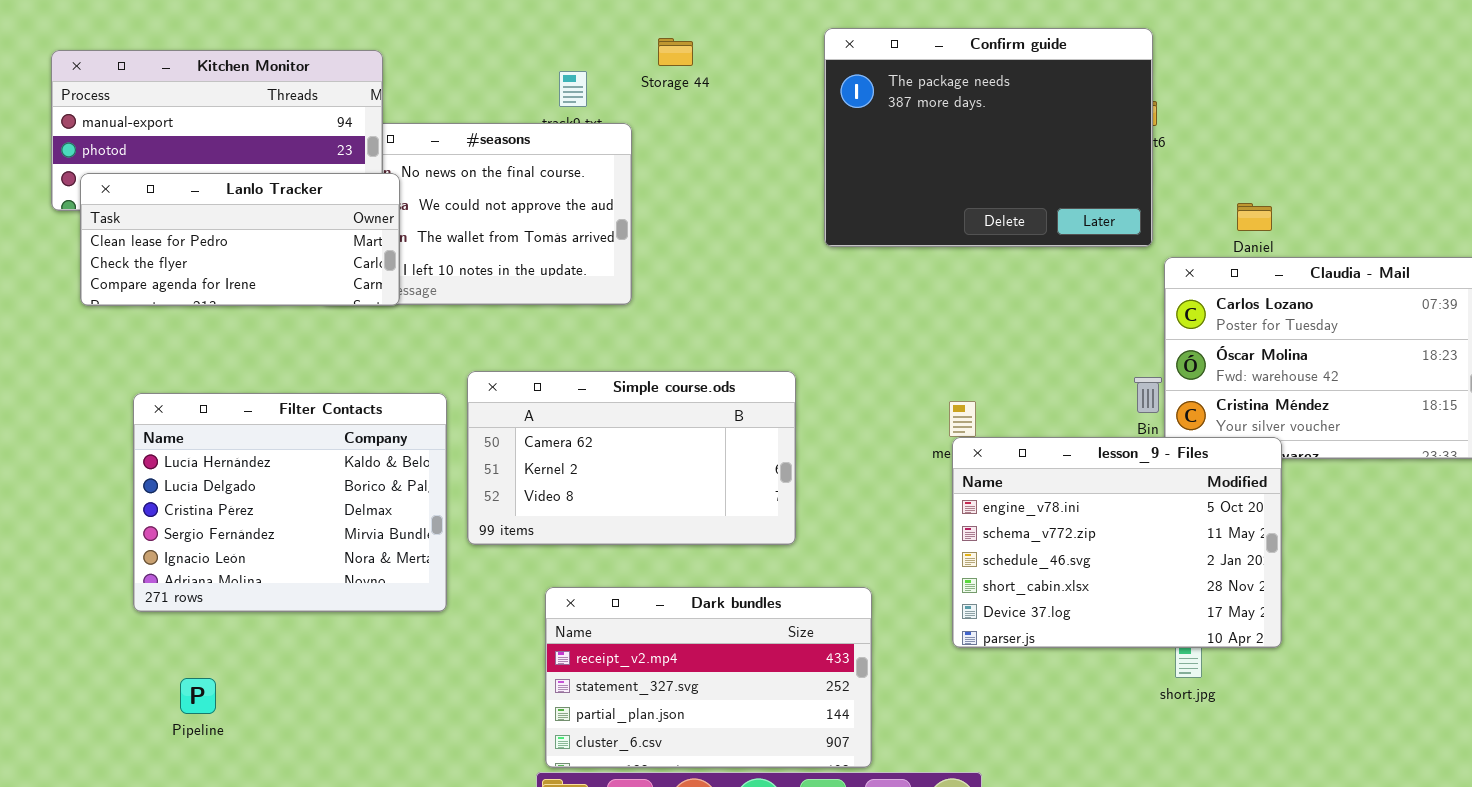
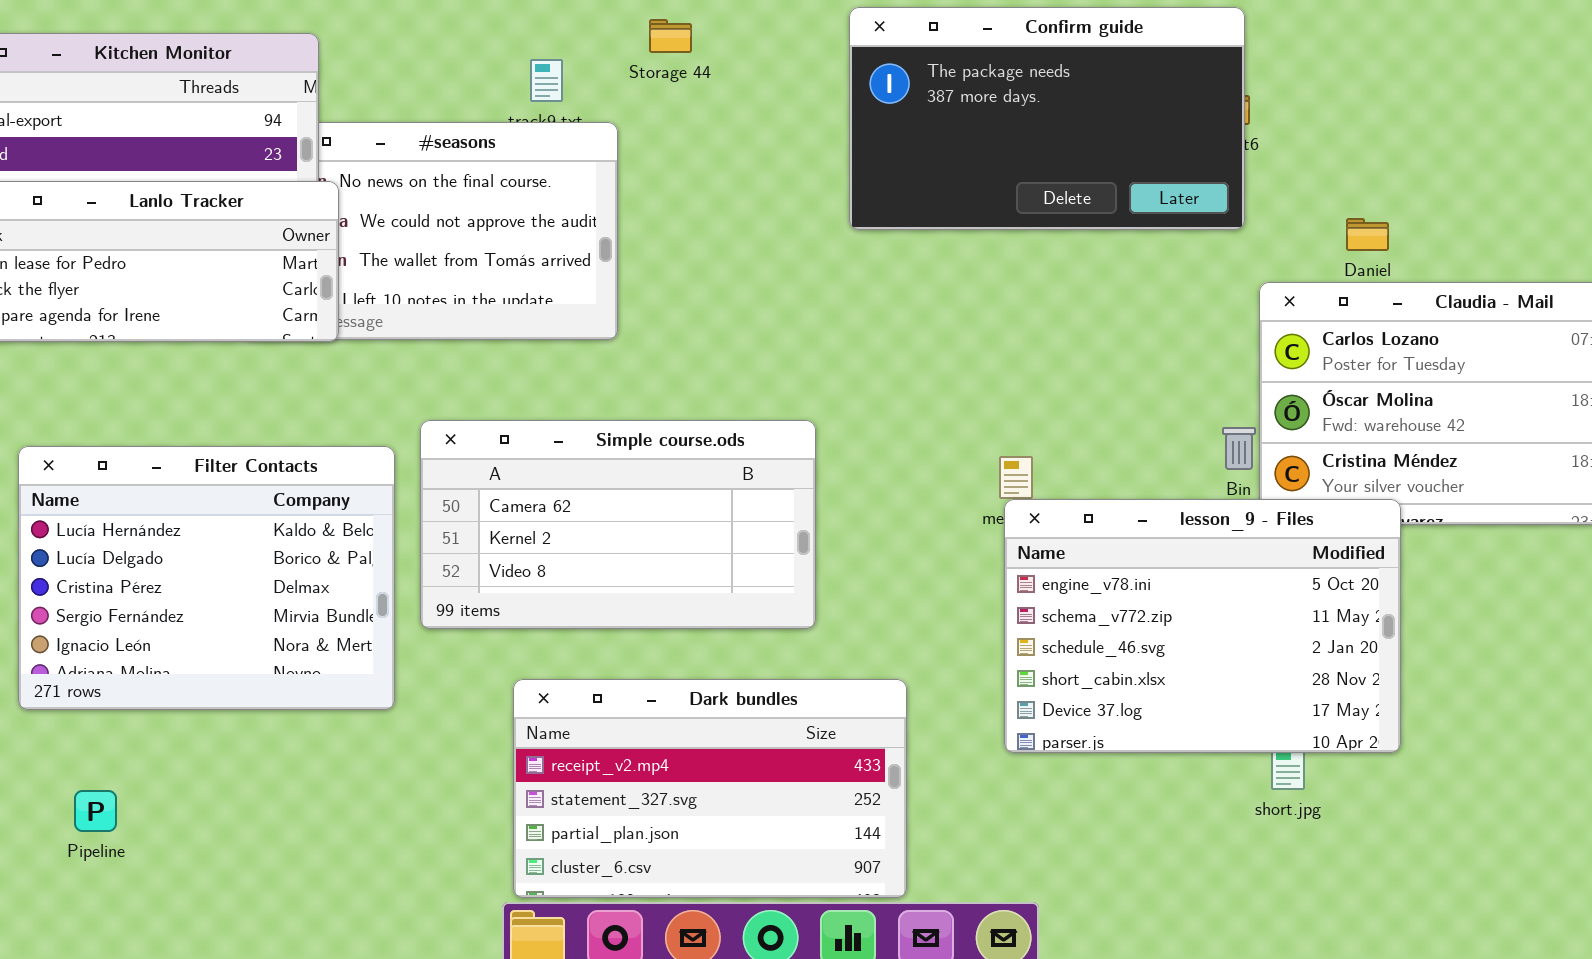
Confirm guide: [824,28,1153,247] -> [849,7,1245,230], resized

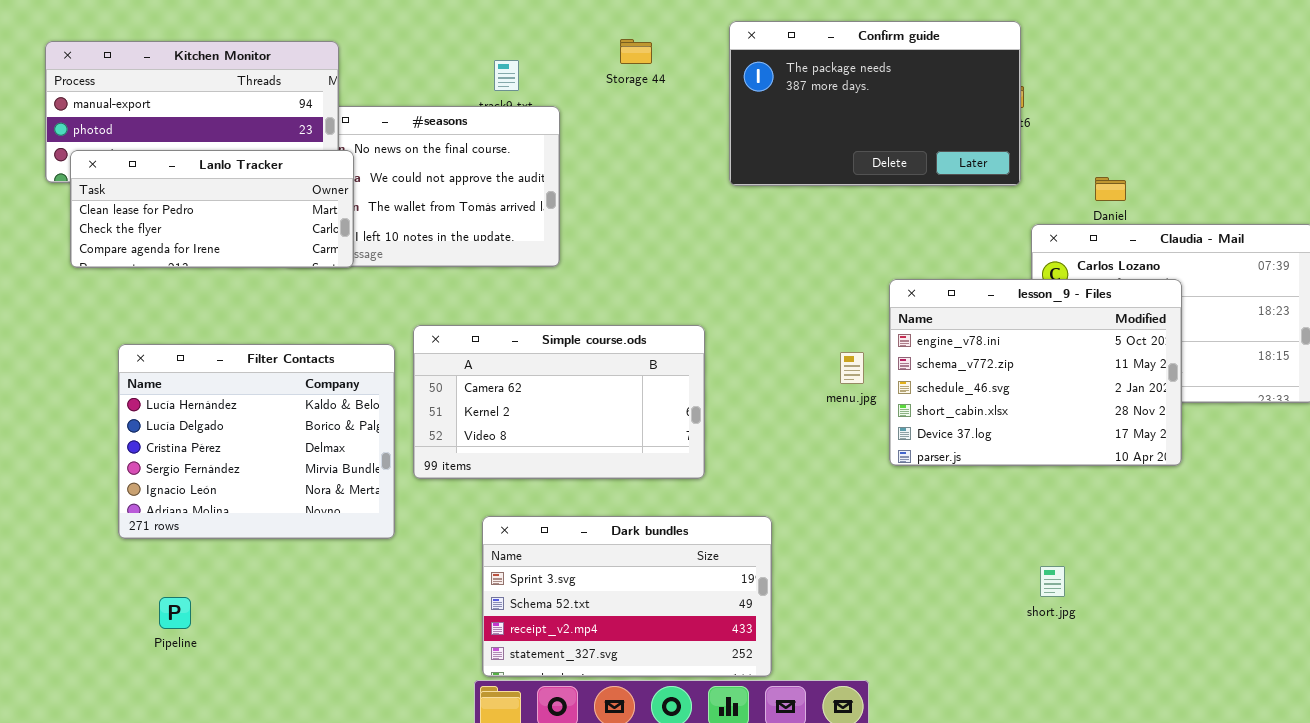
Storage 44: [649,19,692,53] -> [620,39,652,64], moved
lesson_9 - Files: [1004,499,1401,753] -> [889,279,1182,466], moved
Dark bundles: [513,679,907,898] -> [482,516,772,677], scrolled up 2 rows

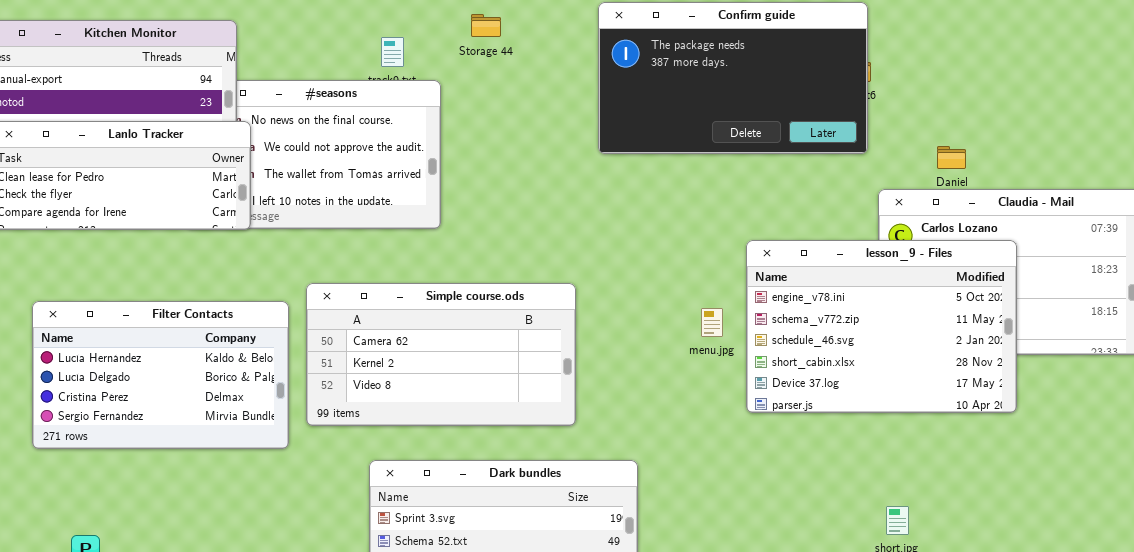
Storage 44: [620,39,652,64] -> [471,14,501,37], moved
Filter Contacts: [118,344,395,539] -> [32,301,289,449], resized

